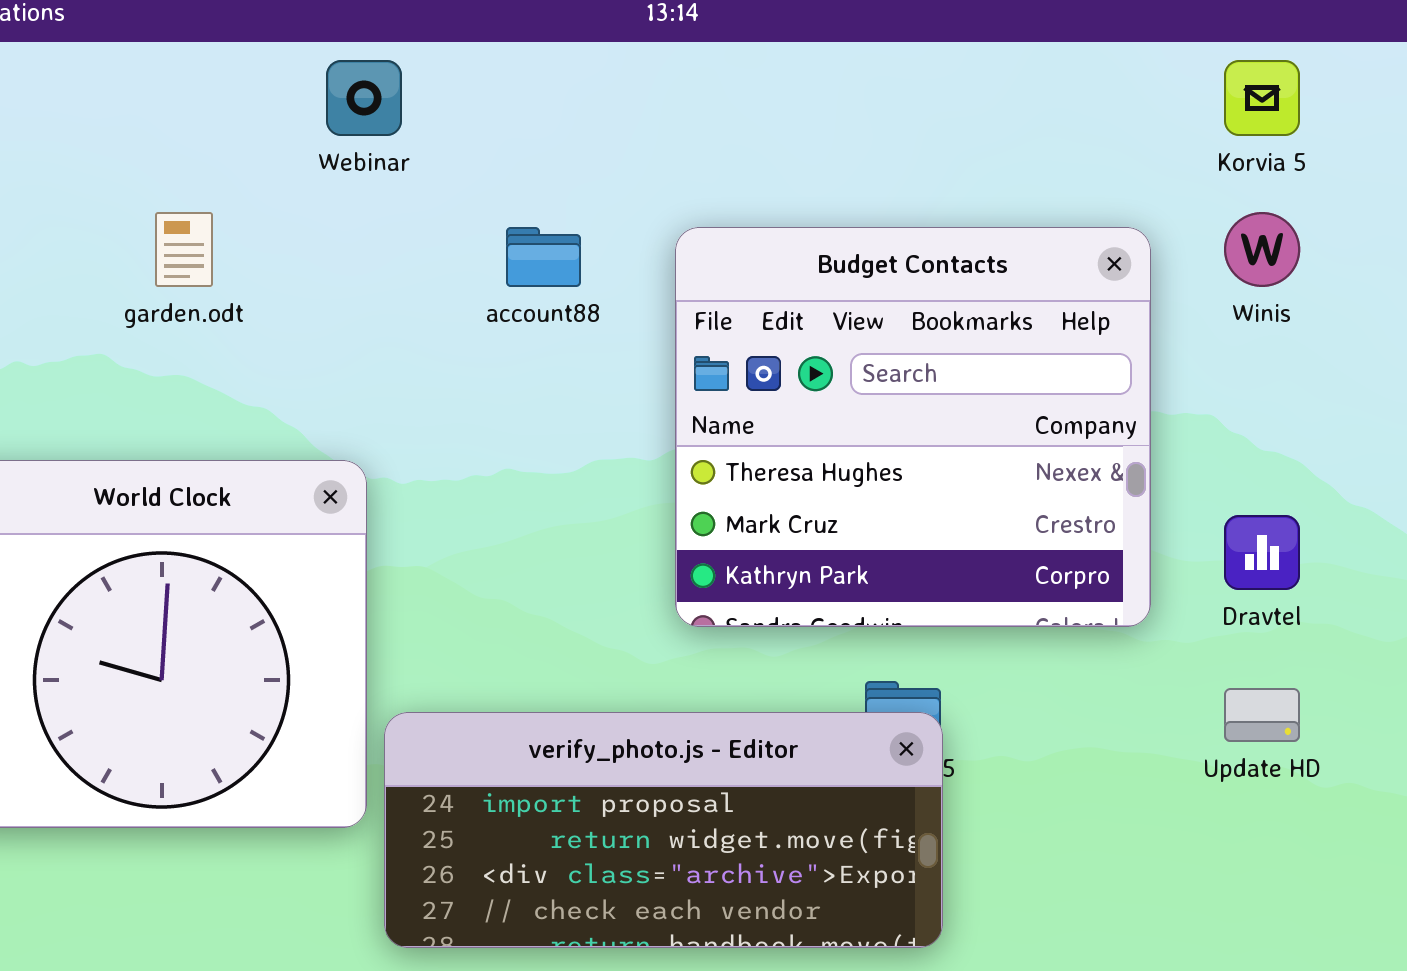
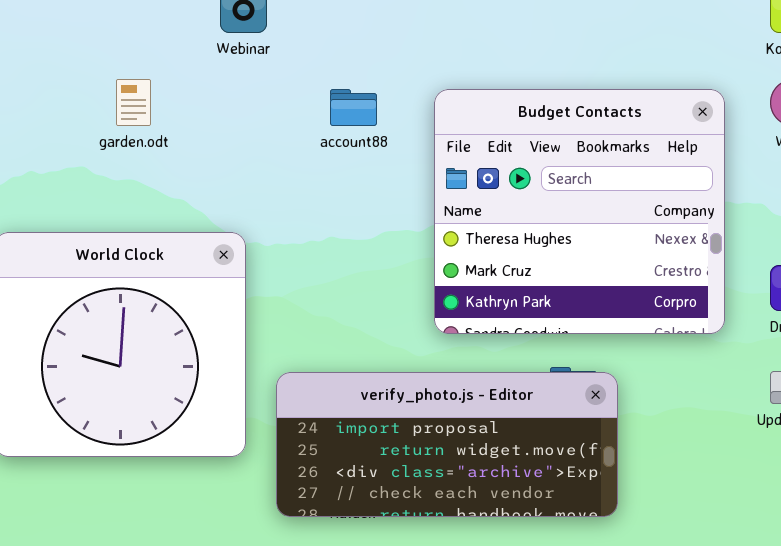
verify_photo.js - Editor: [384,712,943,948] -> [276,372,618,517], moved

